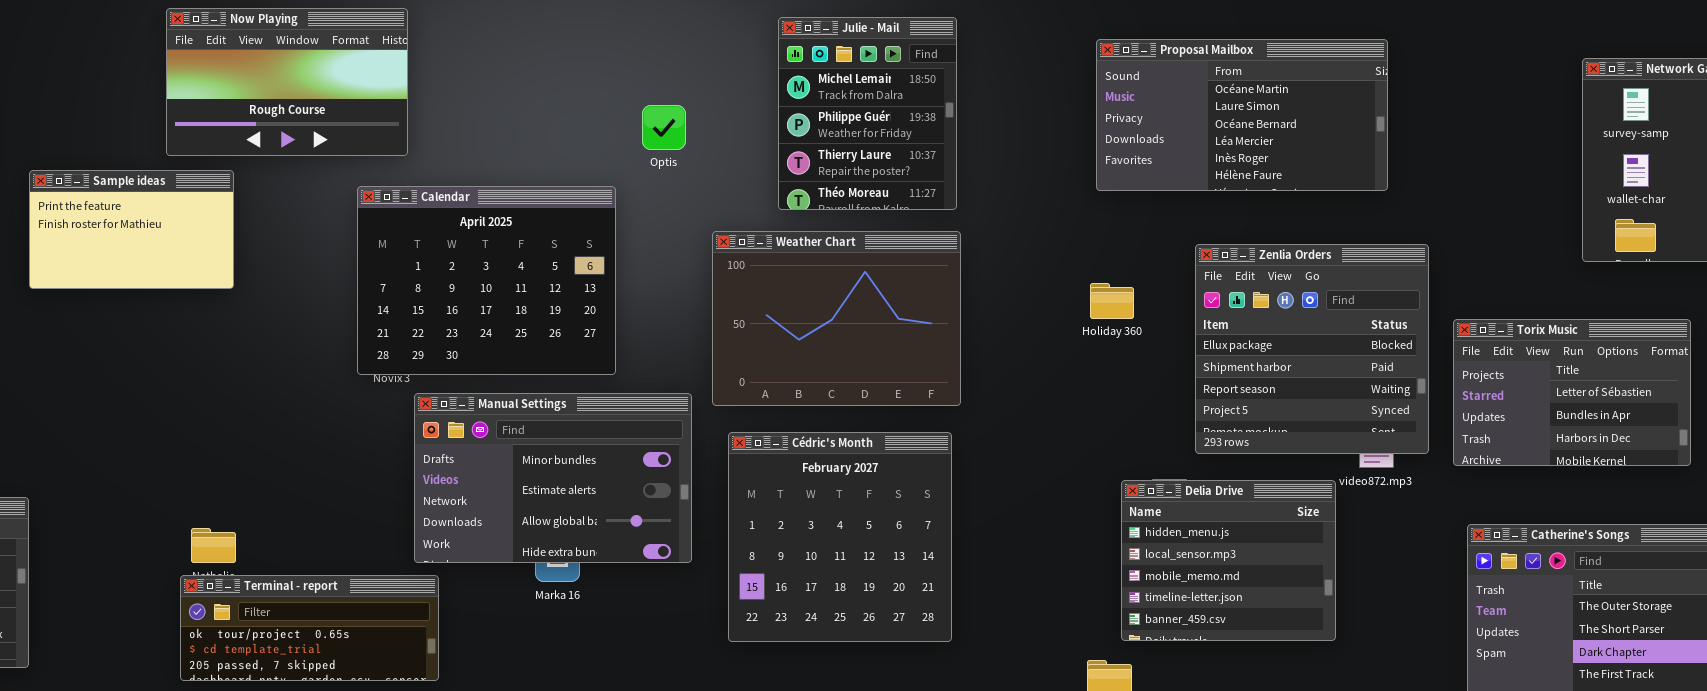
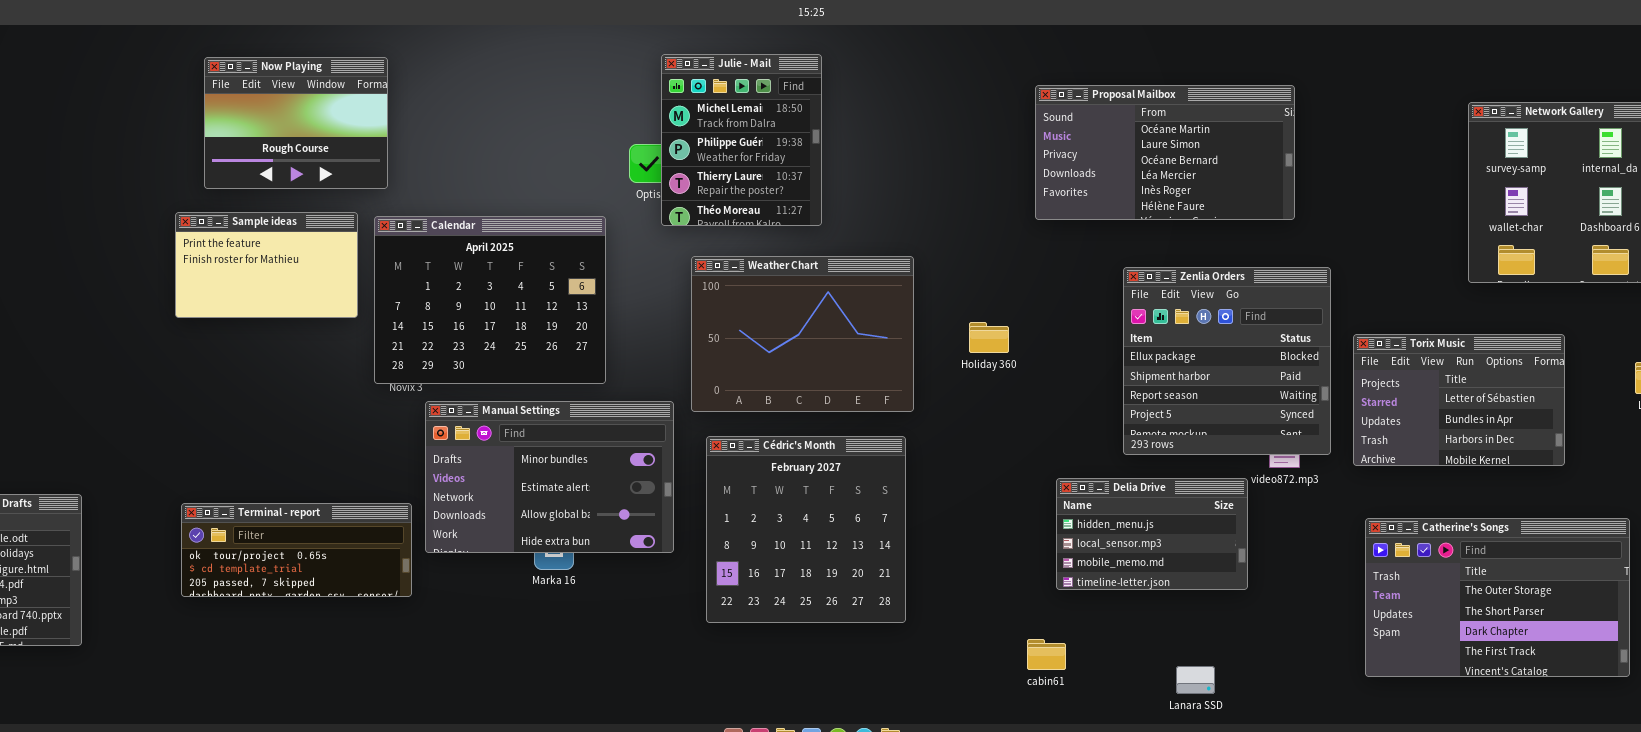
Now Playing: [166,8,408,156] -> [204,57,388,189], resized
Julie - Mail: [778,17,957,210] -> [661,54,822,226], moved
Sample ideas: [29,170,234,289] -> [175,212,358,318], moved
Holiday 360: [1090,283,1134,319] -> [969,322,1009,353], moved
Delia Drive: [1121,480,1336,641] -> [1056,478,1248,590], resized
Terminal - report: [180,575,439,681] -> [181,503,412,597], moved

